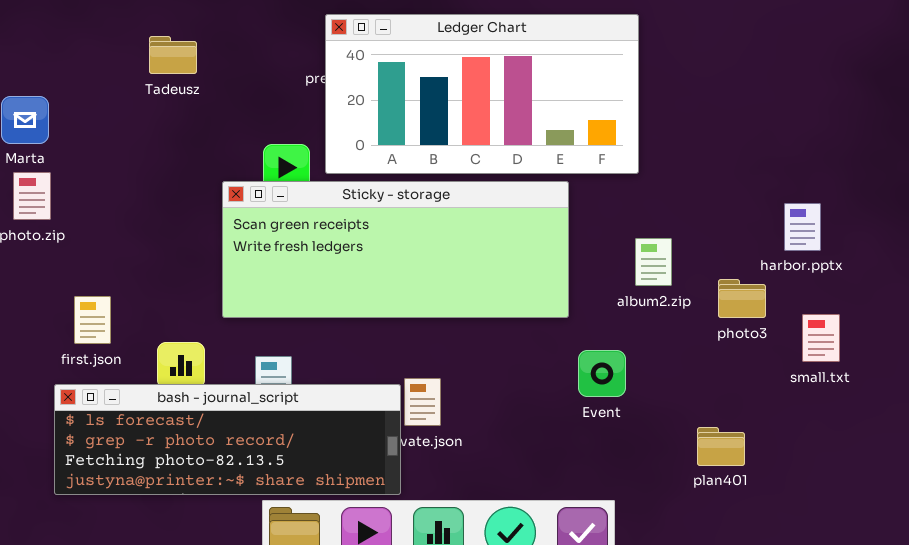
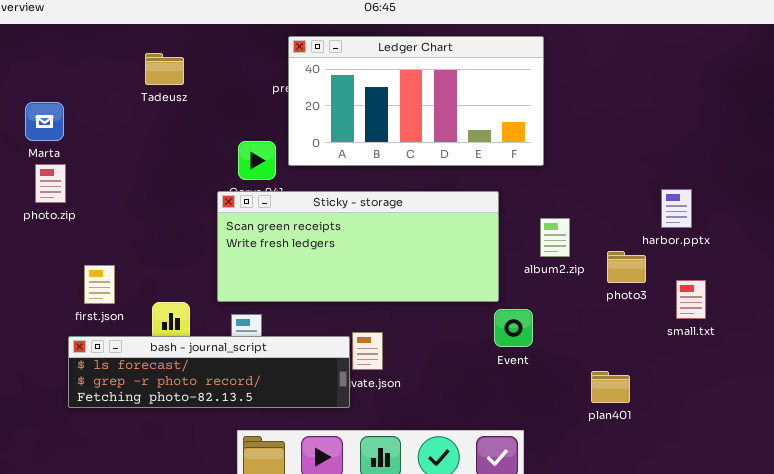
Sticky - storage: [222,181,569,318] -> [217,191,499,302], moved
bash - journal_script: [54,384,401,495] -> [68,336,350,408], resized

